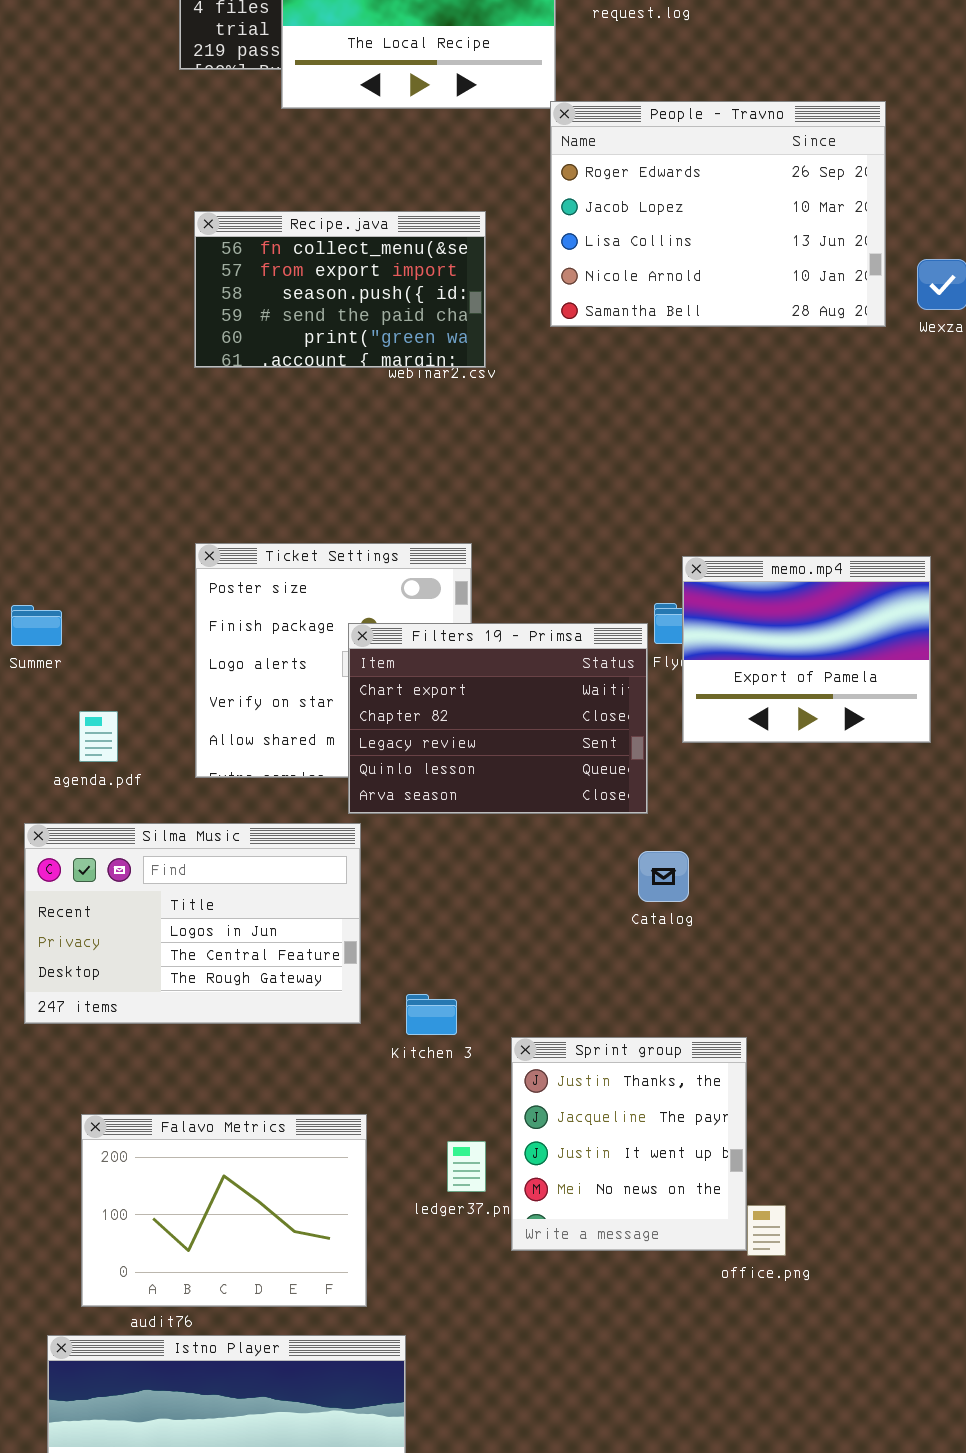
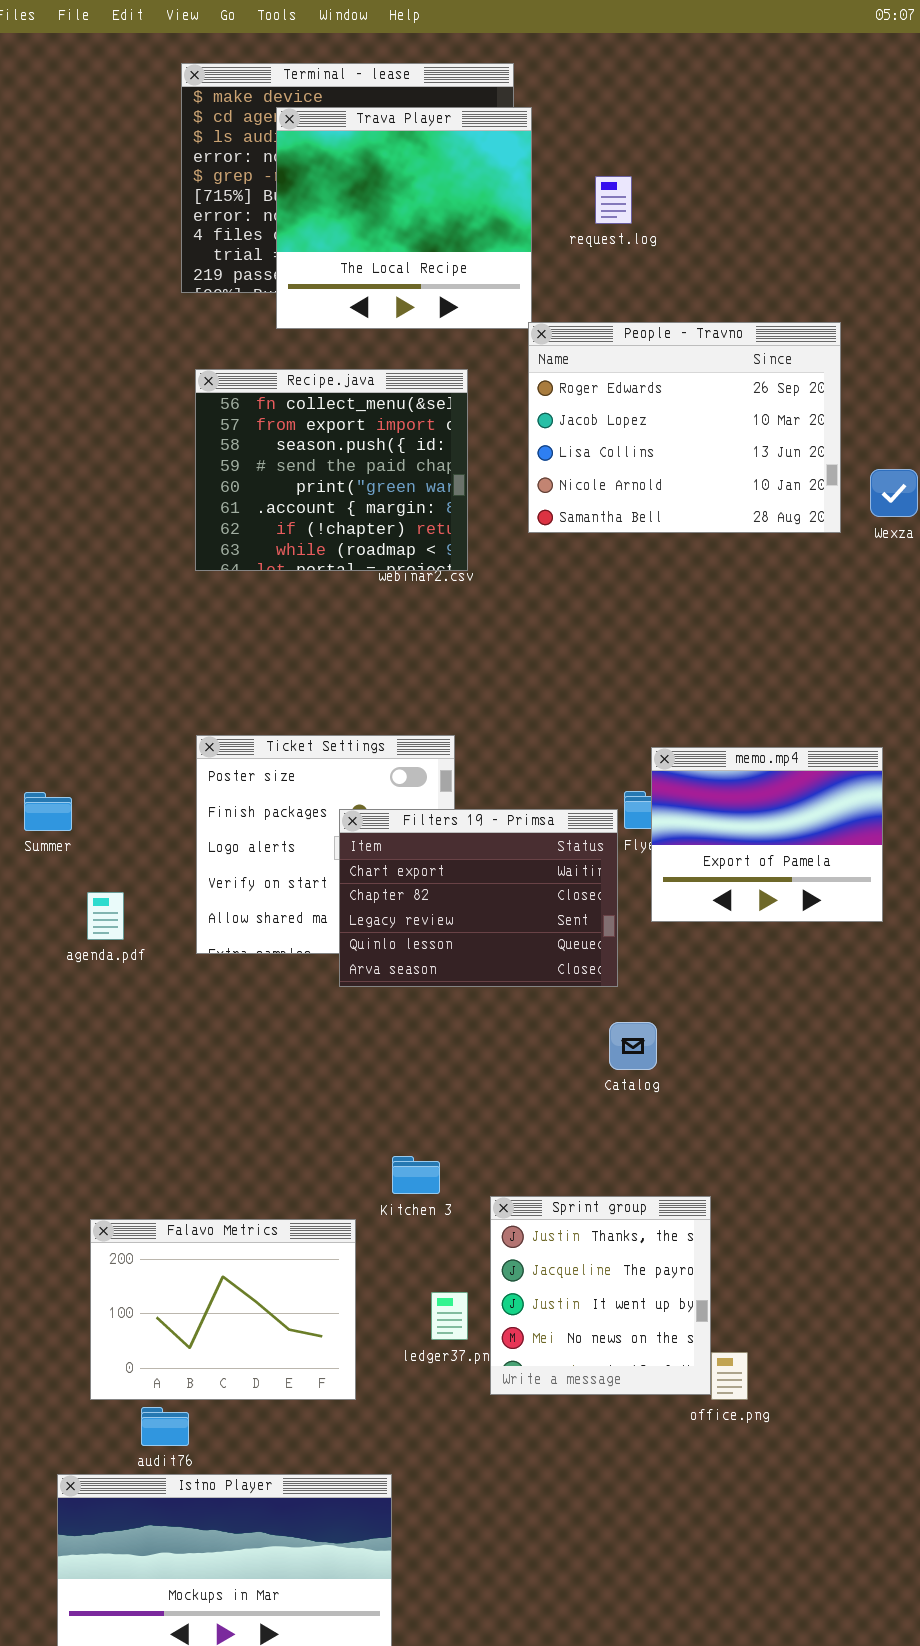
Recipe.java: [194,211,486,368] -> [195,369,468,571], resized
Silma Music: [24,823,361,1024] -> none, closed
Falavo Metrics: [81,1114,367,1307] -> [90,1219,356,1400], moved

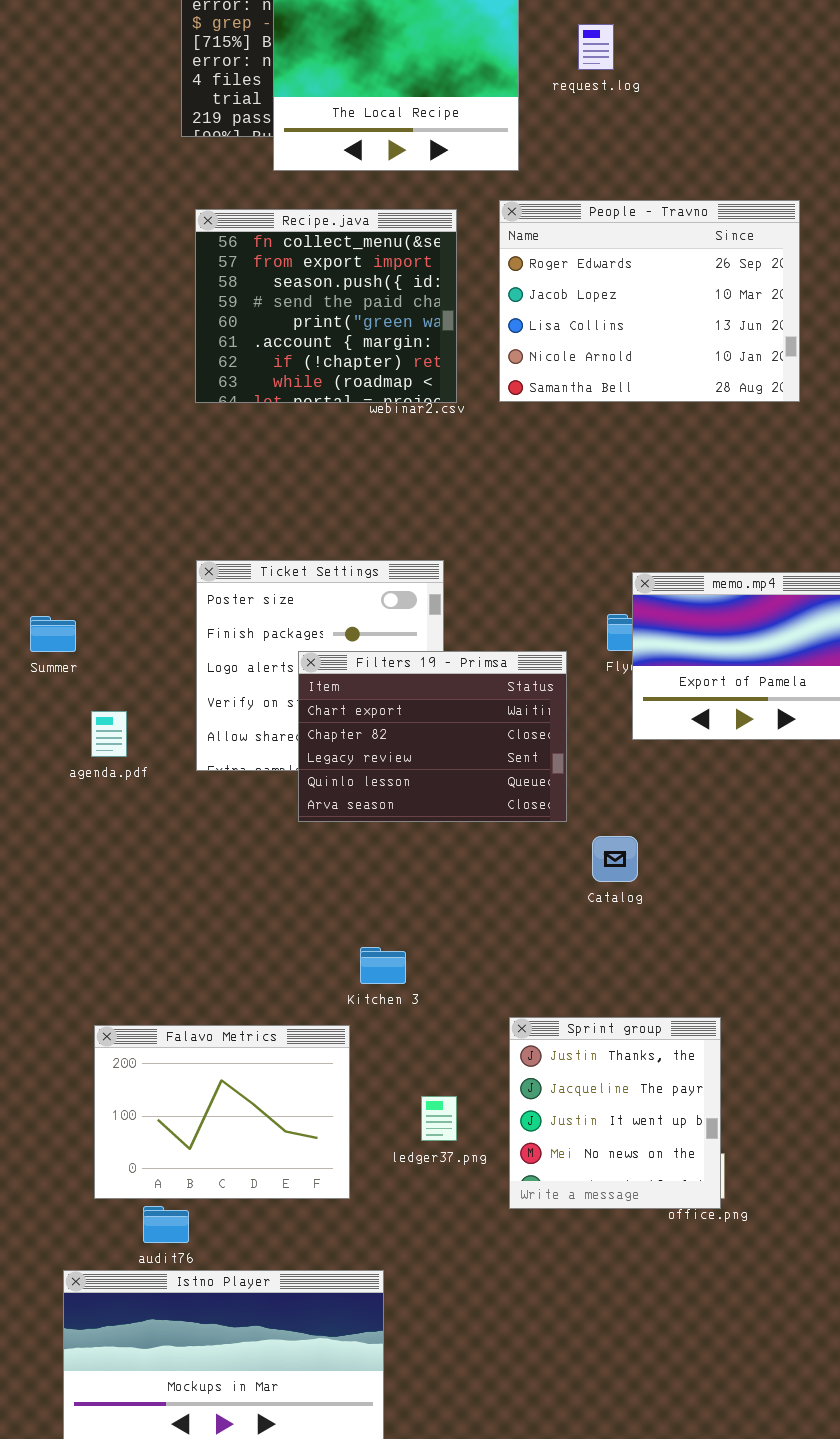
People - Travno: [528,322,841,533] -> [499,200,800,402], moved
Filters 19 - Primsa: [339,809,618,987] -> [298,651,567,822], moved
Kitchen 3: [392,1156,440,1194] -> [360,947,406,984], moved
Sprint group: [490,1196,711,1395] -> [509,1017,721,1209], moved

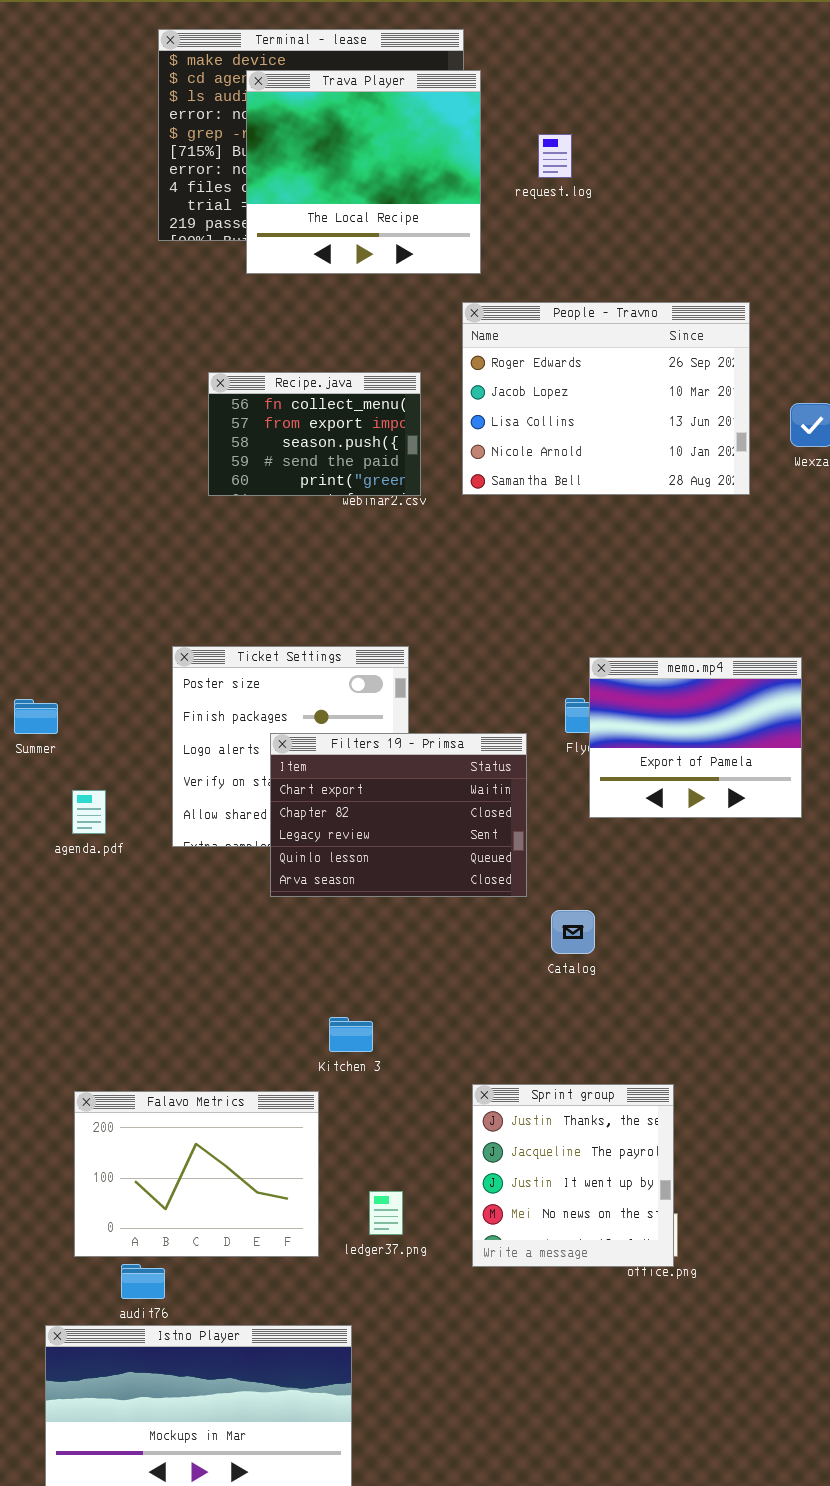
Recipe.java: [195,209,457,403] -> [208,372,421,496], resized
ledger37.png: [421,1096,457,1141] -> [369,1191,403,1235], moved

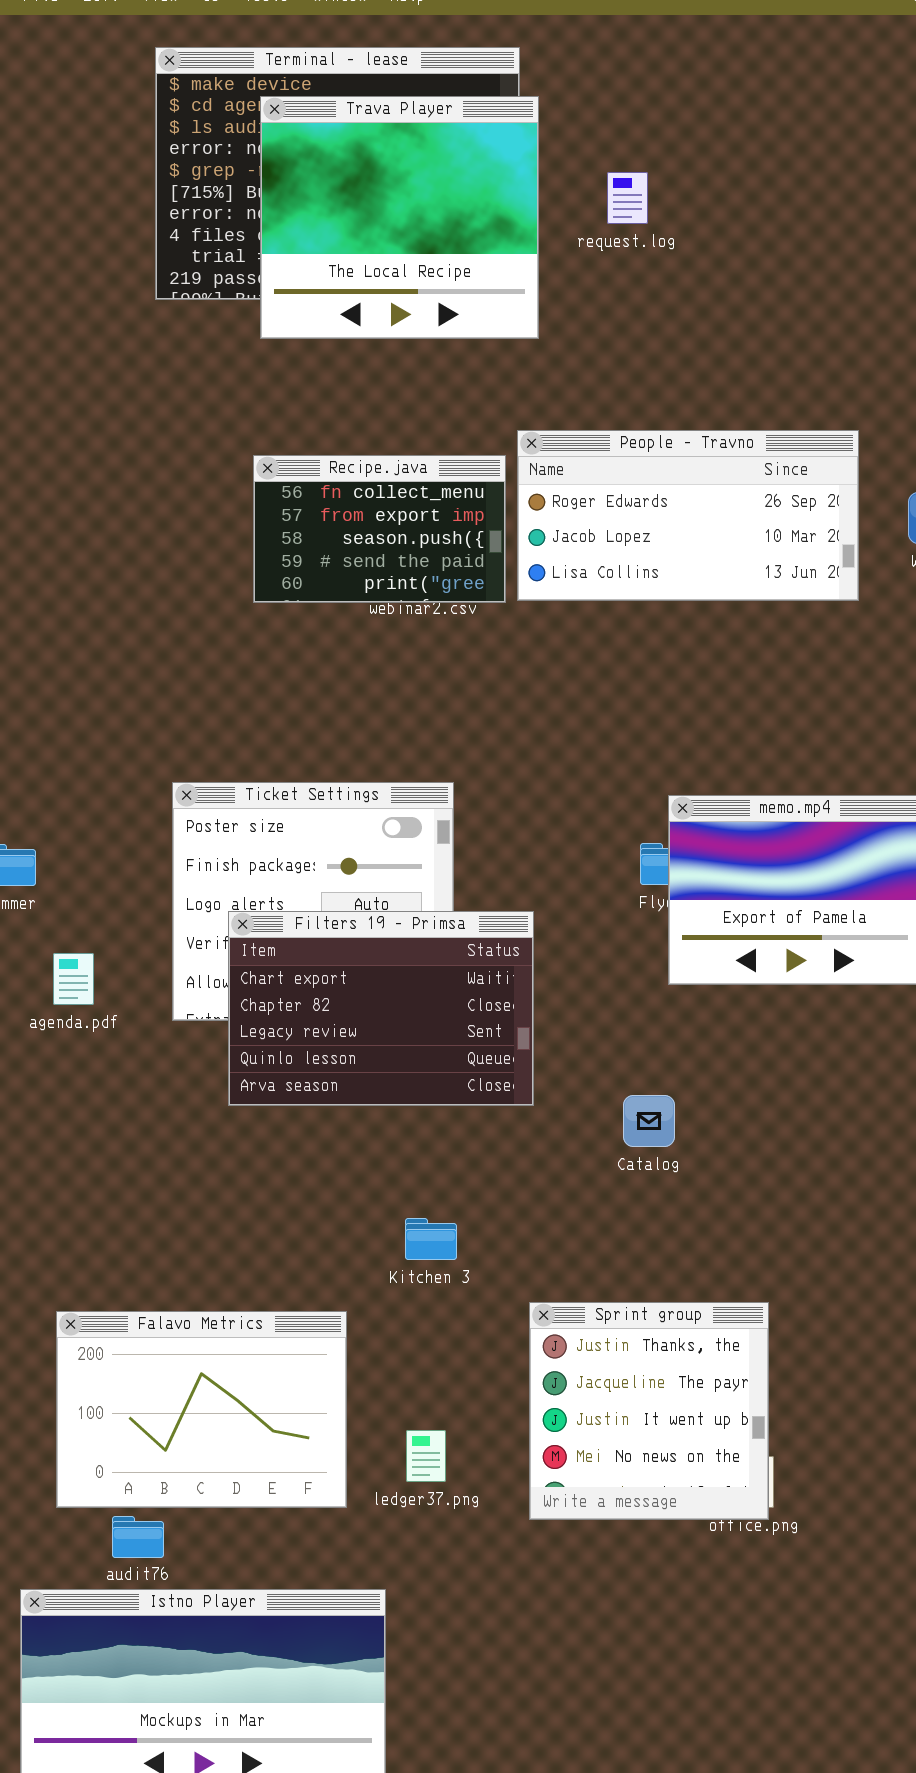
People - Travno: [462,302,750,495] -> [517,430,859,601], resized
Recipe.java: [208,372,421,496] -> [253,455,506,603], moved
Filters 19 - Primsa: [270,733,527,897] -> [228,911,534,1106], moved
Kitchen 3: [329,1017,373,1052] -> [405,1218,457,1260], moved

